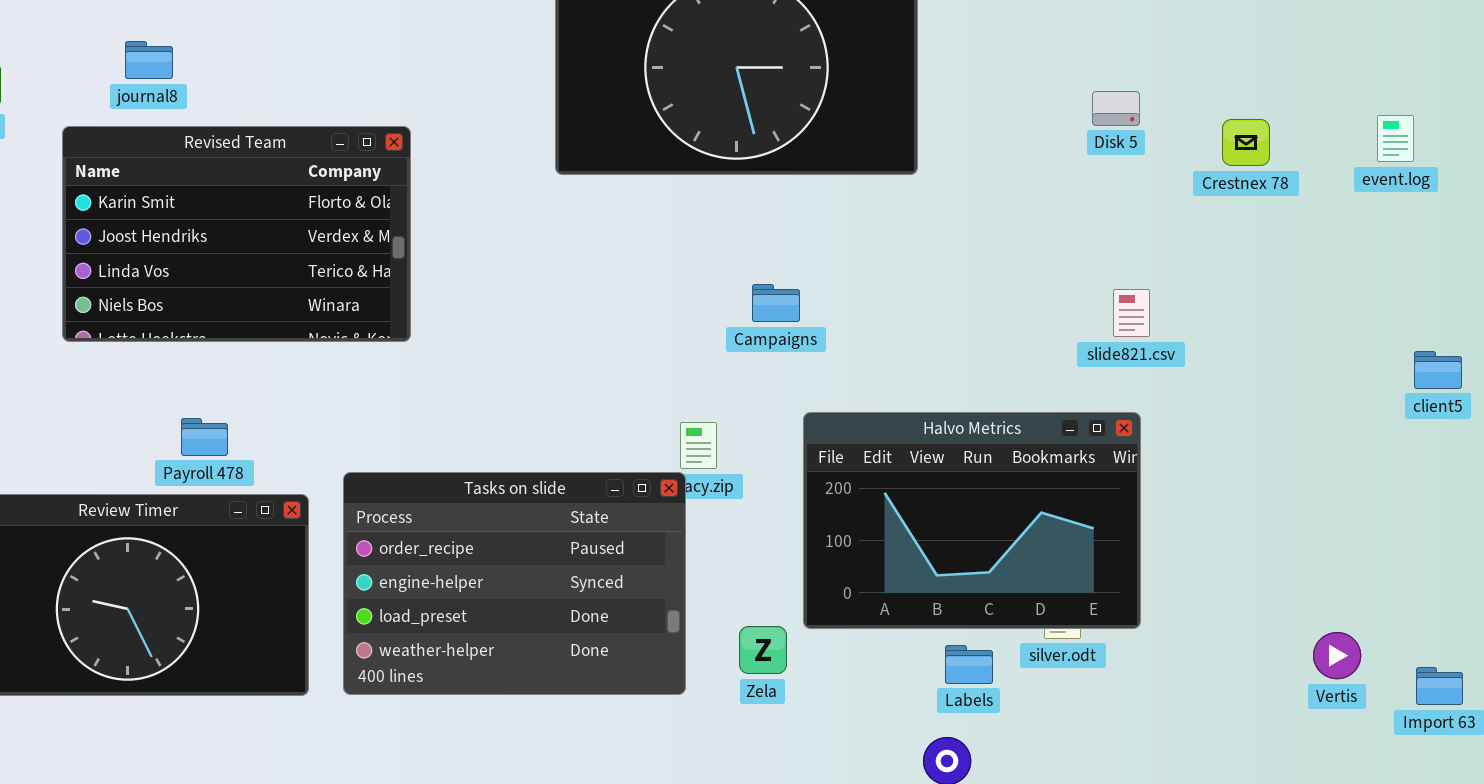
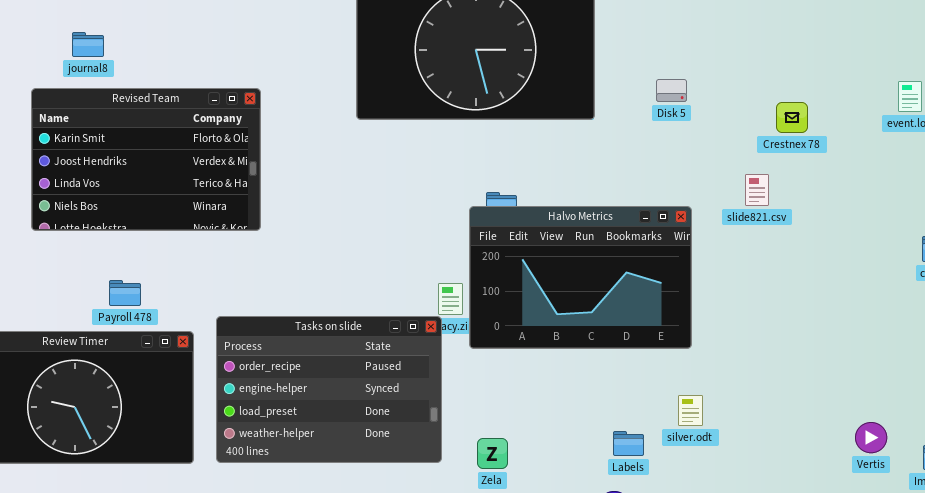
Disk 5: [1092,91,1140,126] -> [656,79,687,102], moved
Crestnex 78: [1222,119,1270,166] -> [776,102,808,133], moved
slide821.csv: [1113,289,1150,337] -> [745,174,769,206], moved
Halvo Metrics: [803,412,1141,629] -> [469,206,692,349], moved
Zela: [739,626,787,674] -> [477,438,508,469], moved

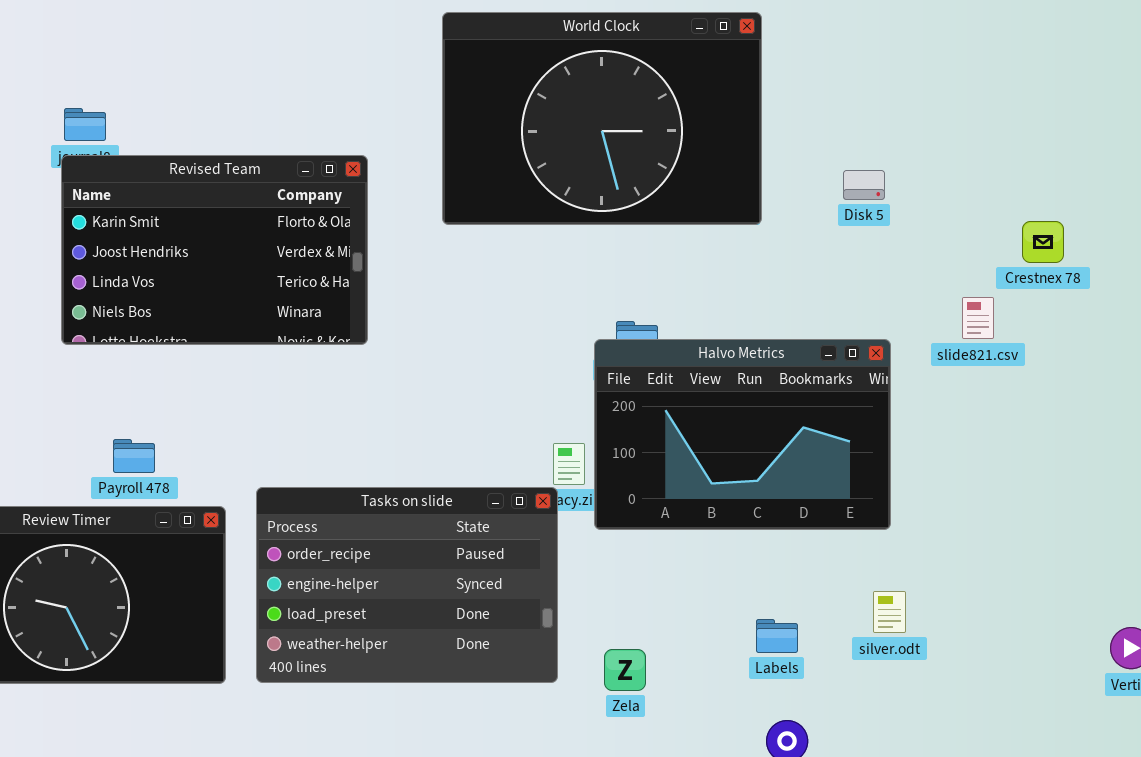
Revised Team: [31,88,261,231] -> [61,155,368,345], moved
Crestnex 78: [776,102,808,133] -> [1022,221,1064,263], moved
Labels: [613,431,644,456] -> [756,619,798,653], moved

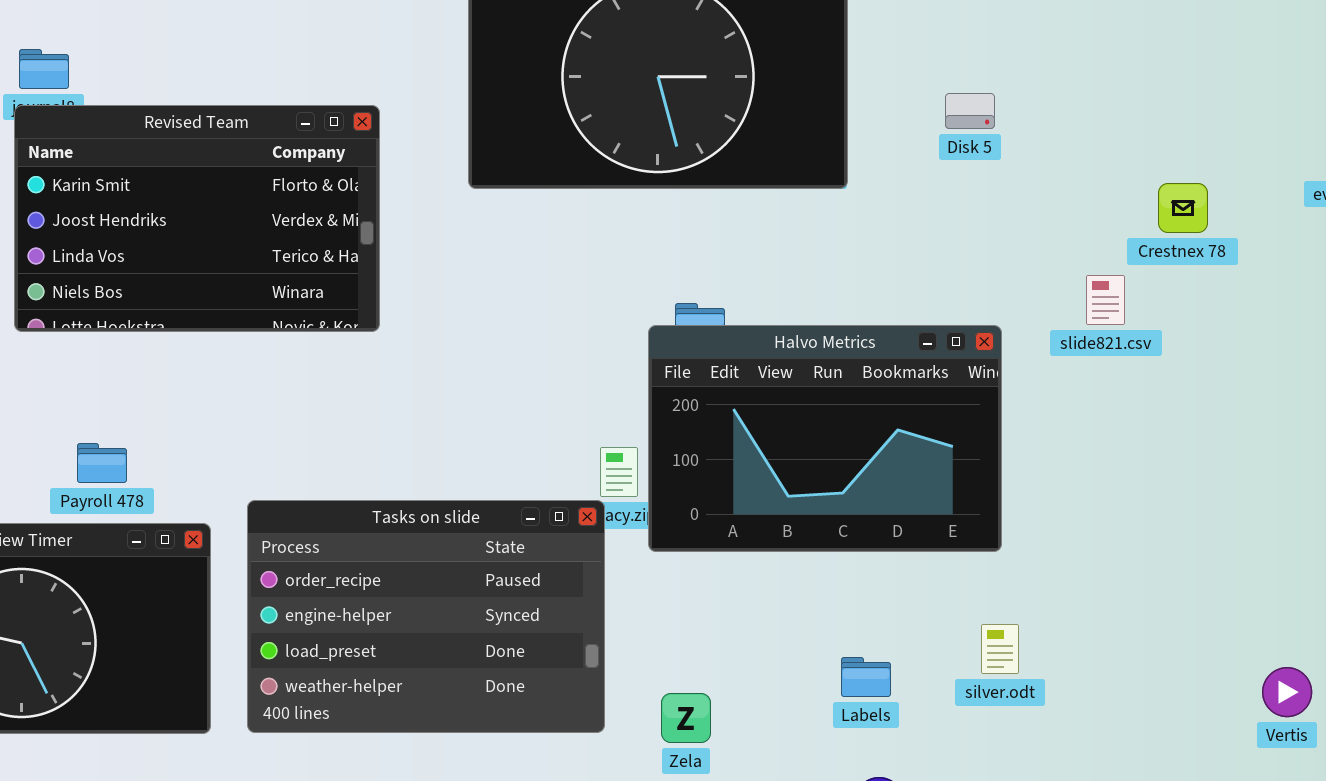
Disk 5: [843,170,885,200] -> [945,93,995,129], moved

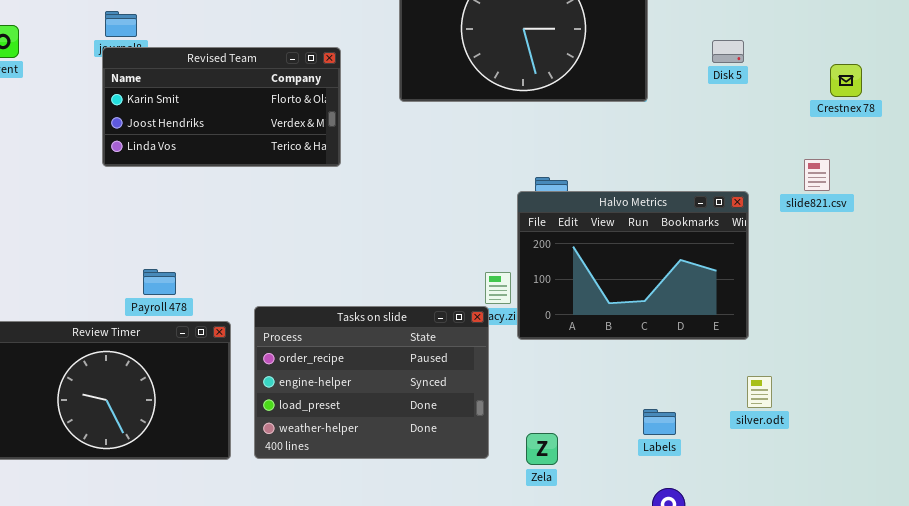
Revised Team: [14,105,380,332] -> [102,47,341,167], resized
Crestnex 78: [1158,183,1208,233] -> [830,64,862,97], moved
silver.odt: [981,624,1019,674] -> [747,376,772,408], moved

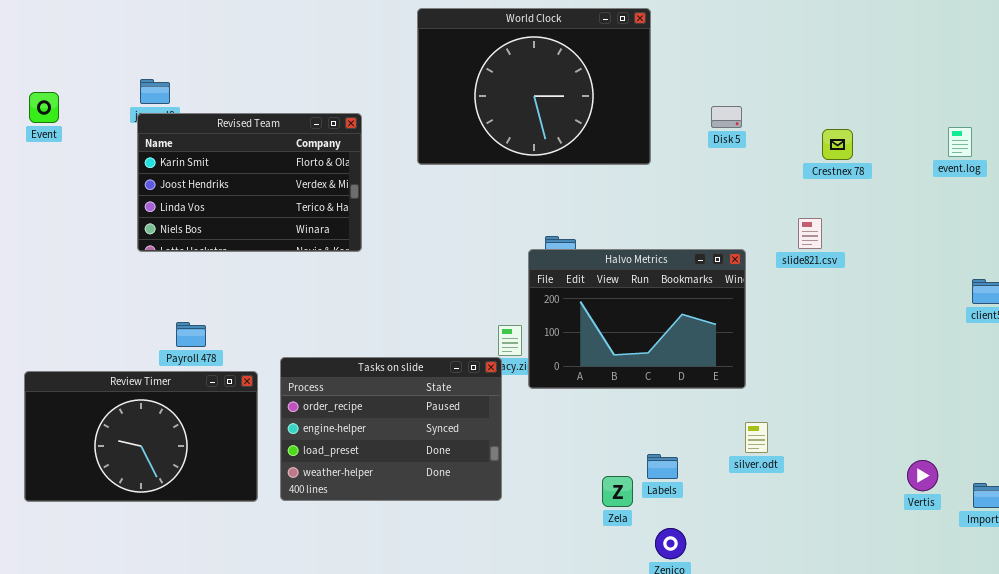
Revised Team: [102,47,341,167] -> [137,113,362,252], resized
Zela: [526,433,558,465] -> [602,476,633,507], moved

